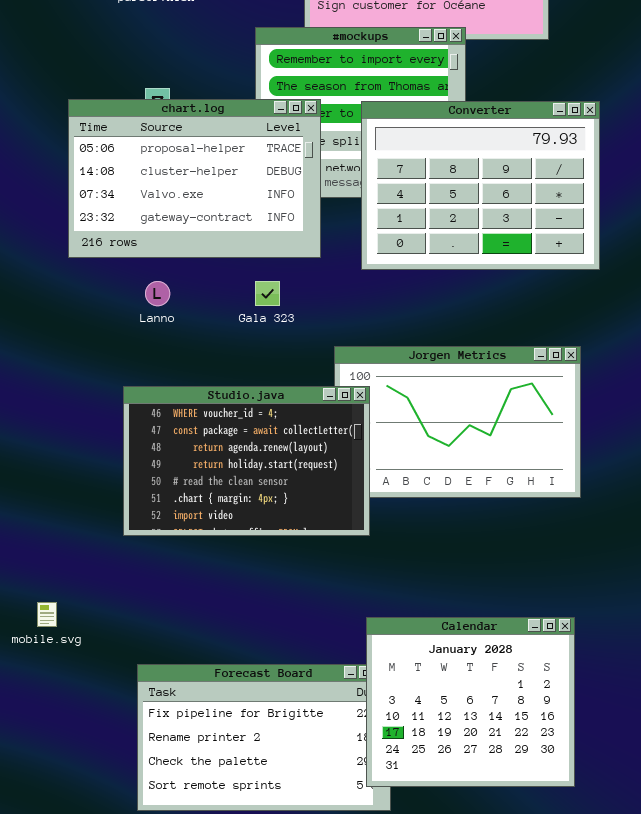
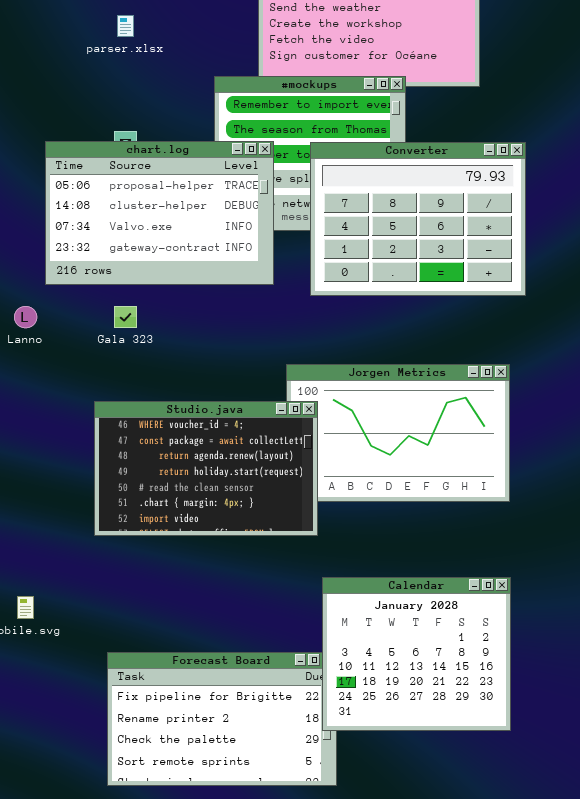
Lanno: [145,281,170,306] -> [14,306,37,328], moved
Gala 323: [255,281,280,306] -> [114,306,137,328], moved
Calendar: [366,617,575,787] -> [322,577,511,731], moved

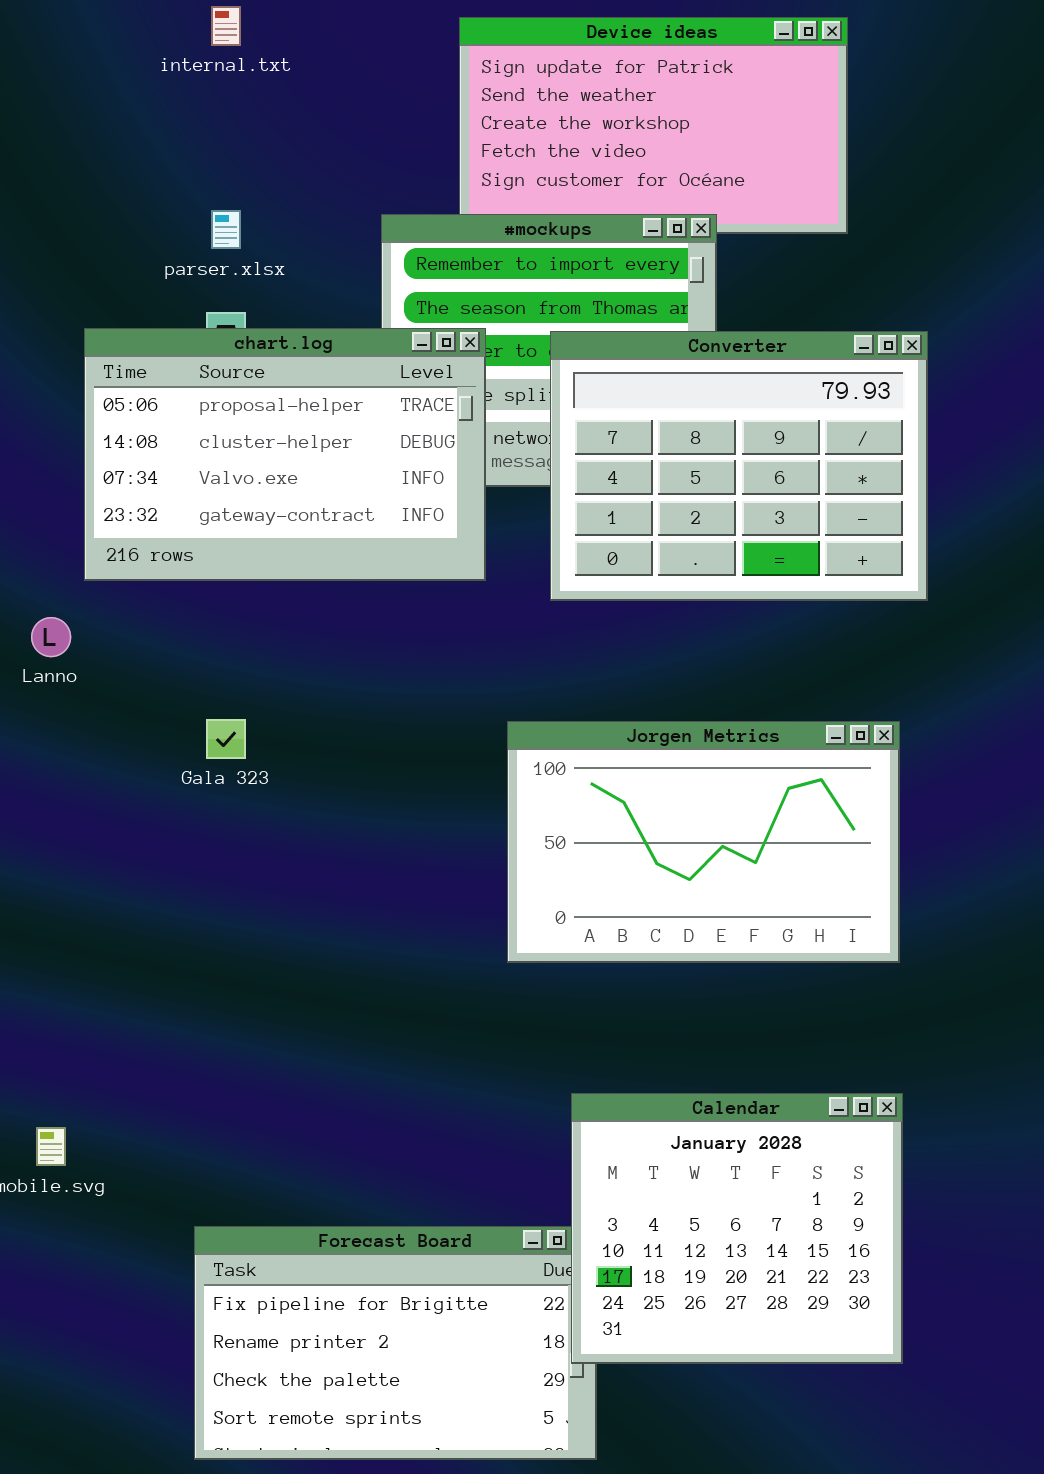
parser.xlsx: [117,15,134,37] -> [211,210,241,249], moved
Gala 323: [114,306,137,328] -> [206,719,246,759], moved
Studio.java: [94,401,318,536] -> none, closed

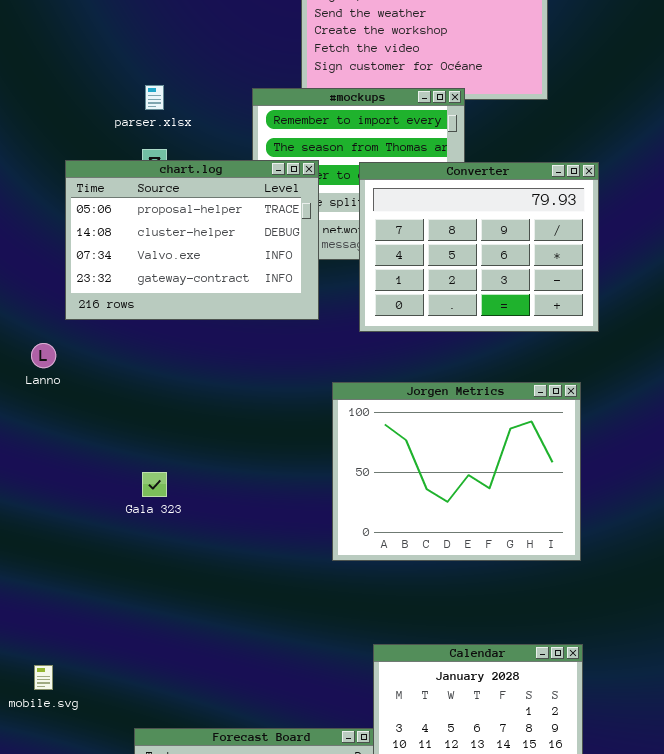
Gala 323: [206,719,246,759] -> [142,472,167,497], moved
Jorgen Metrics: [507,721,900,963] -> [332,382,581,561], resized

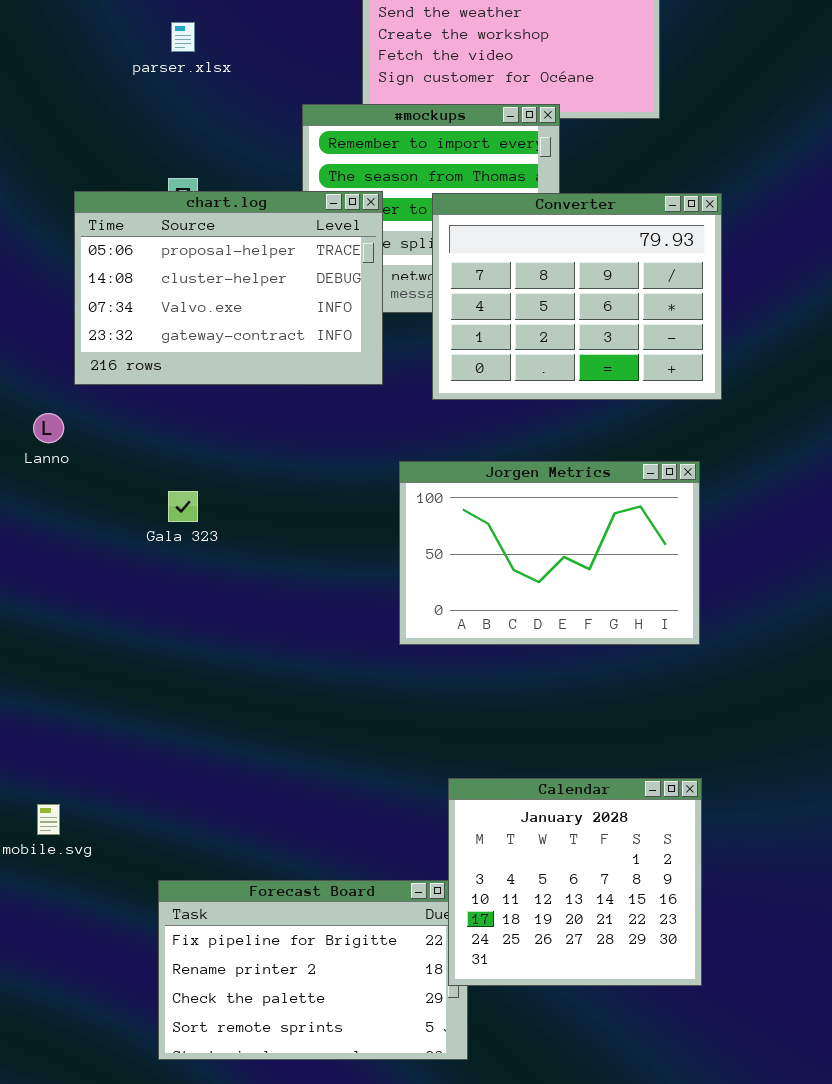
parser.xlsx: [145,85,164,110] -> [171,22,195,52], moved
Jorgen Metrics: [332,382,581,561] -> [399,461,700,645], resized
Gala 323: [142,472,167,497] -> [168,491,198,522], moved

